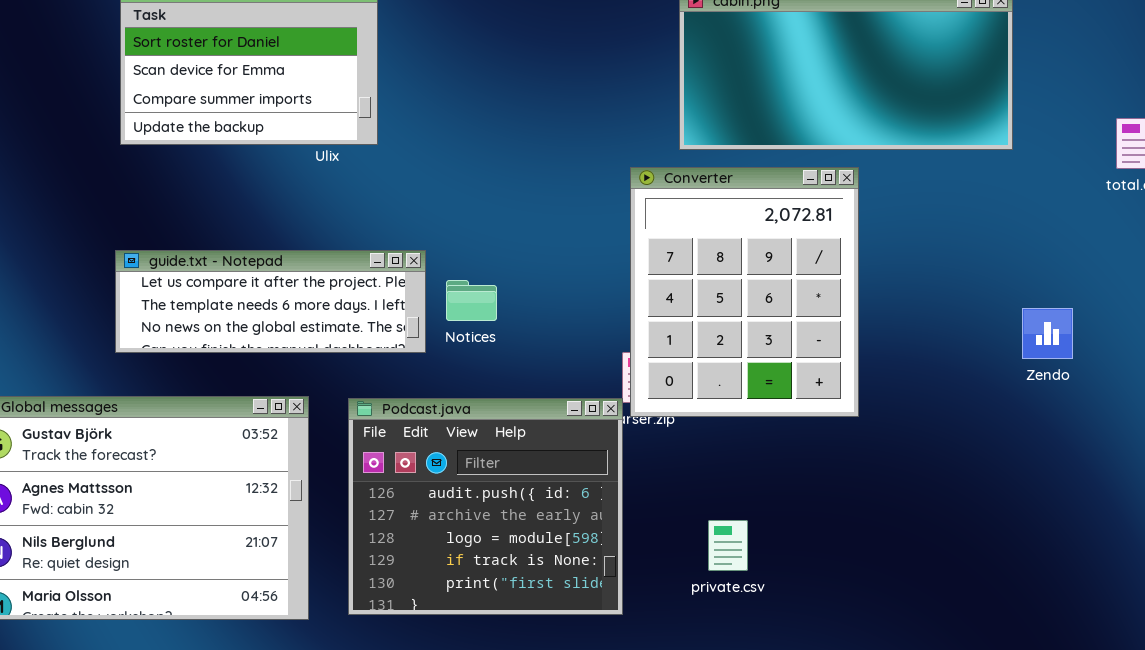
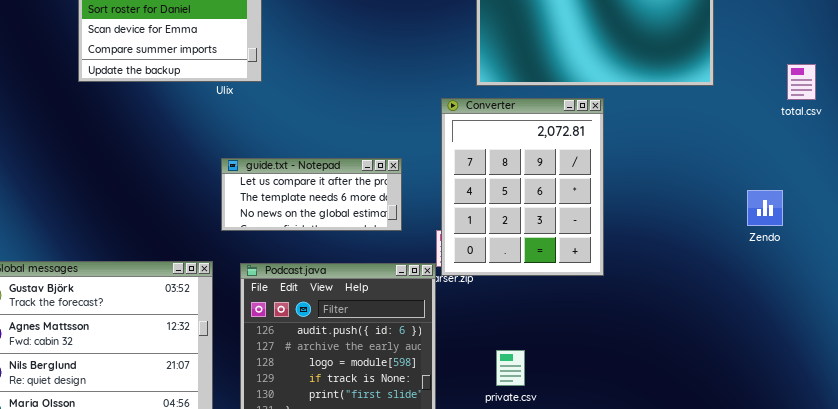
guide.txt - Notepad: [115,250,426,353] -> [221,158,402,231], moved, resized
Zendo: [1022,308,1073,359] -> [747,190,783,226], moved

